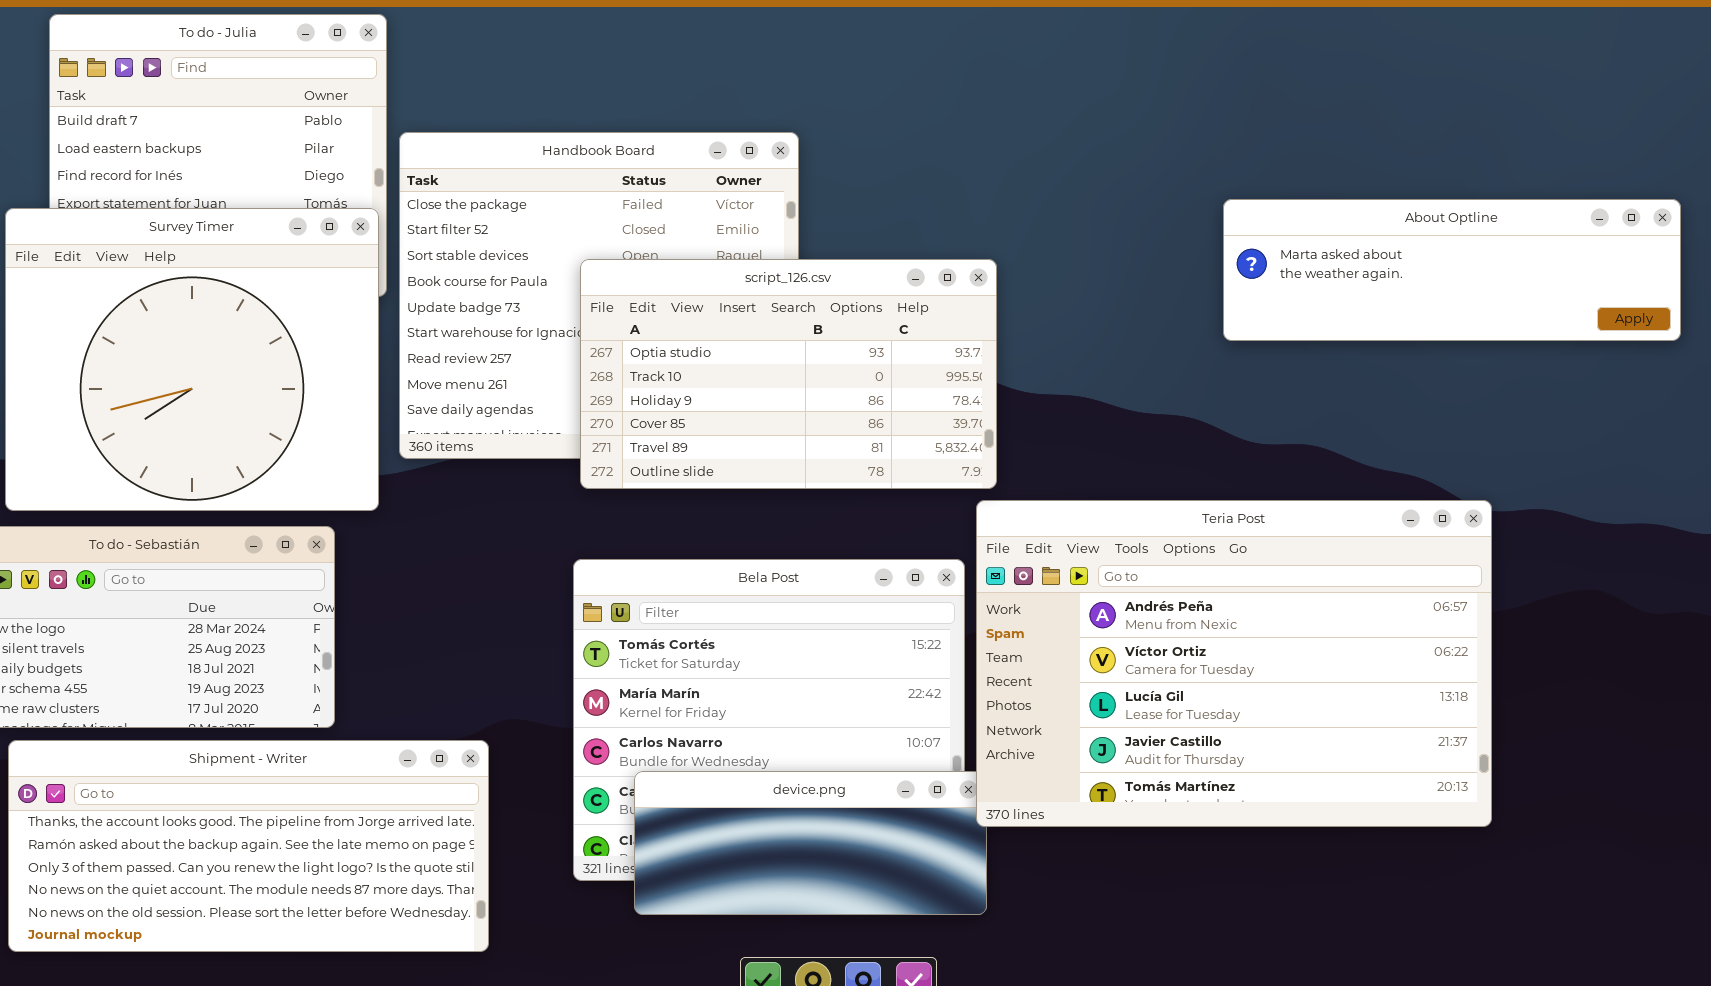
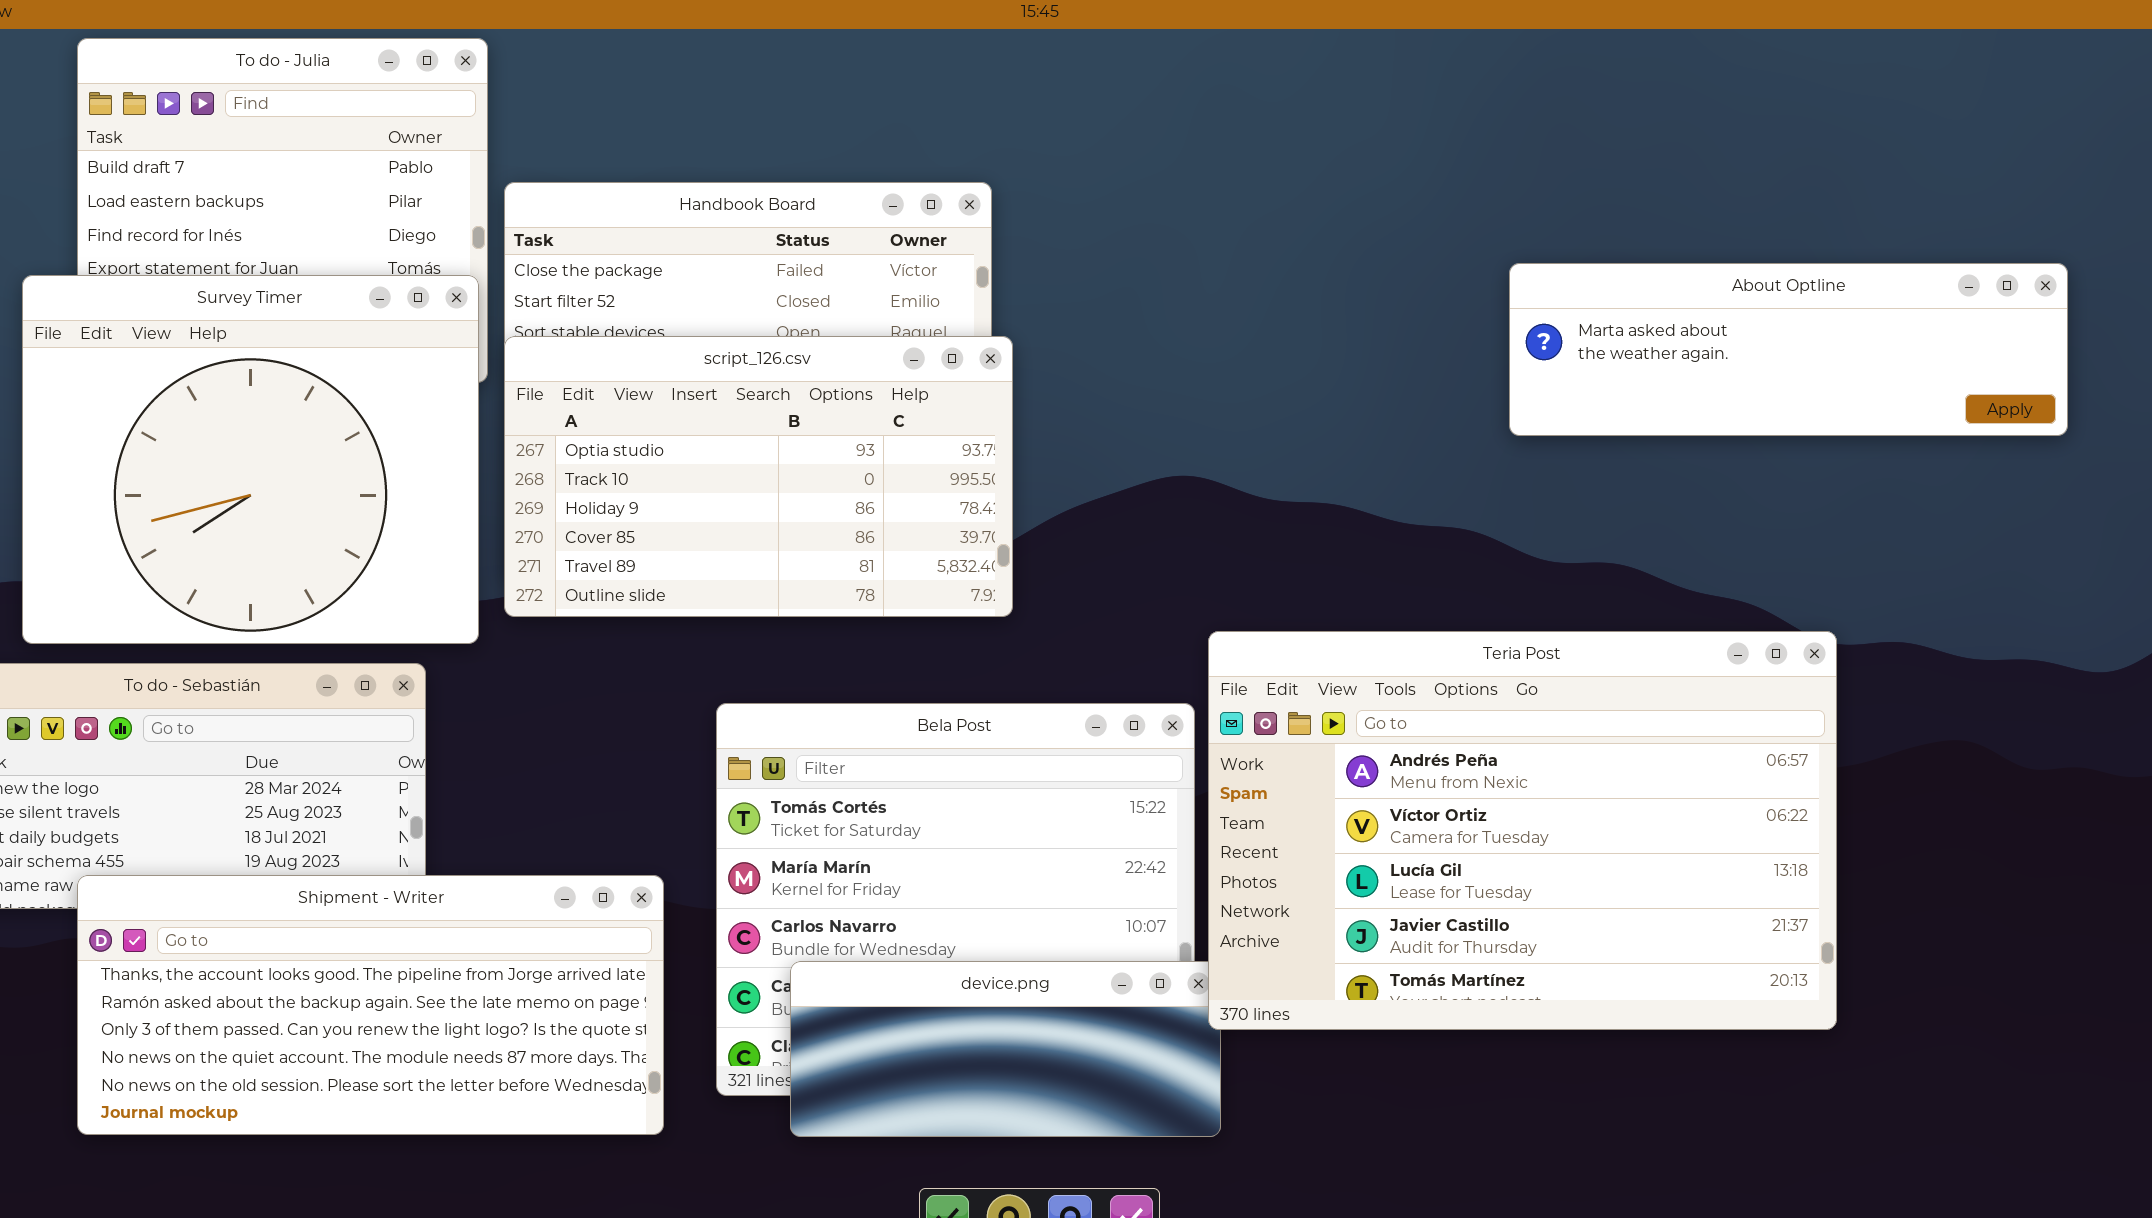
script_126.csv: [580,259,997,489] -> [504,336,1013,617], moved
Shipment - Writer: [8,740,489,952] -> [77,875,664,1135], moved

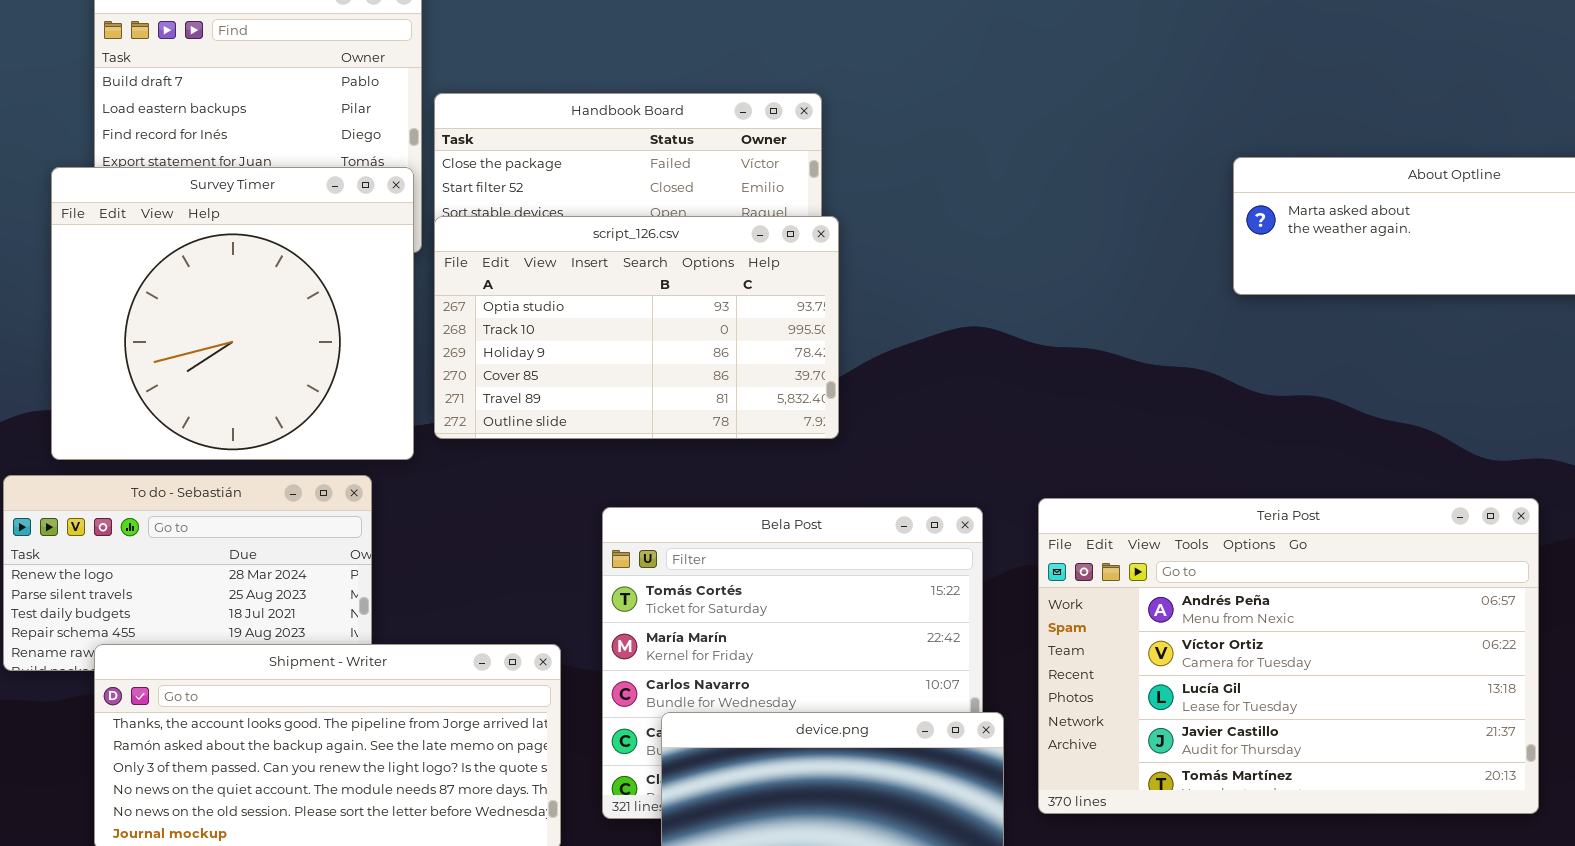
Teria Post: [1208,631,1837,1030] -> [1038,498,1539,814], moved

